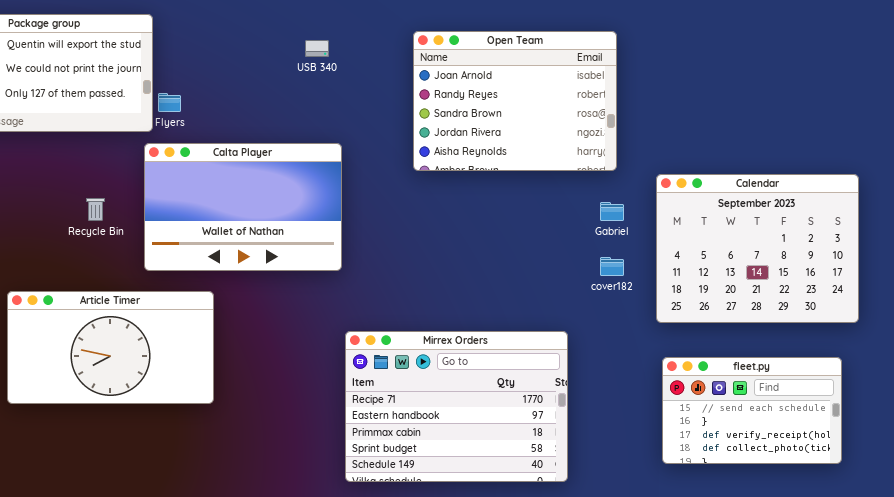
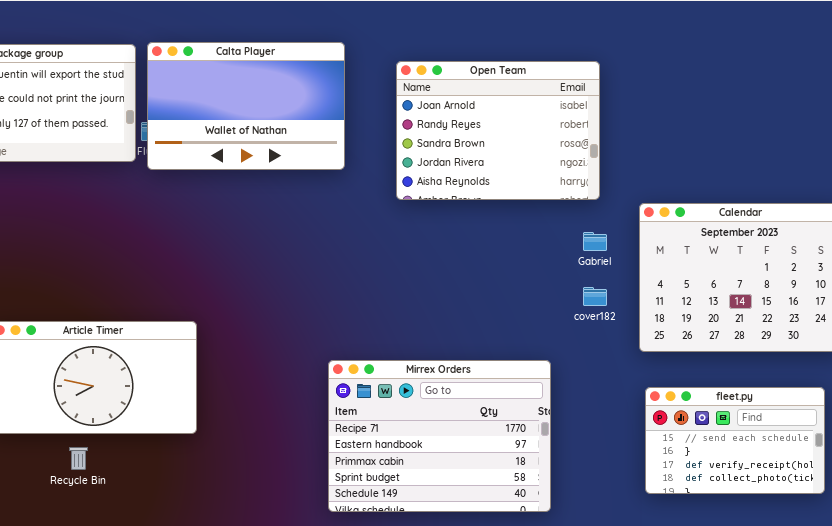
Calta Player: [144,143,342,271] -> [147,42,345,170], moved
Recycle Bin: [86,198,105,221] -> [69,447,88,470], moved

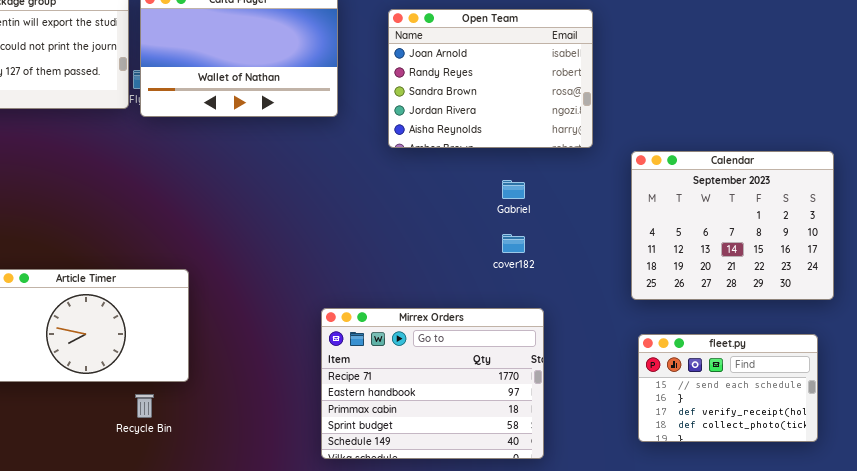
Gabriel: [583,232,607,251] -> [502,180,525,199], moved
cover182: [583,287,607,306] -> [502,234,525,253], moved
Recycle Bin: [69,447,88,470] -> [135,394,154,418], moved

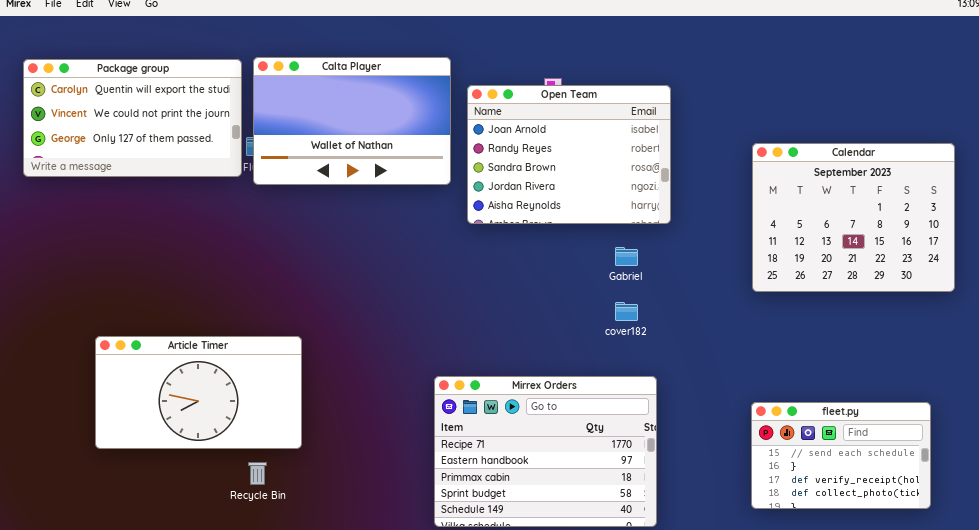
Open Team: [388,9,593,148] -> [467,85,671,224], moved
Calendar: [631,151,834,300] -> [752,143,955,292], moved

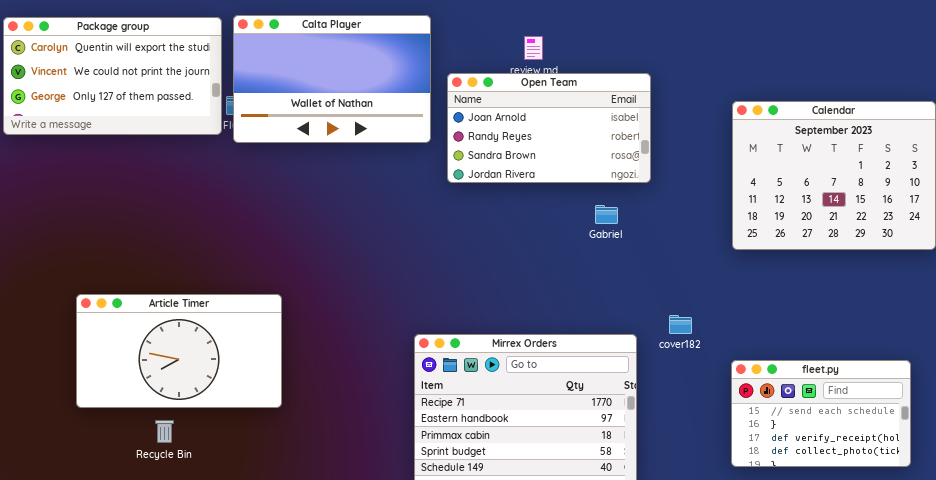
Open Team: [467,85,671,224] -> [447,73,651,183], resized
cover182: [615,302,638,321] -> [669,315,692,334], moved
Recycle Bin: [248,462,267,485] -> [155,420,174,443], moved

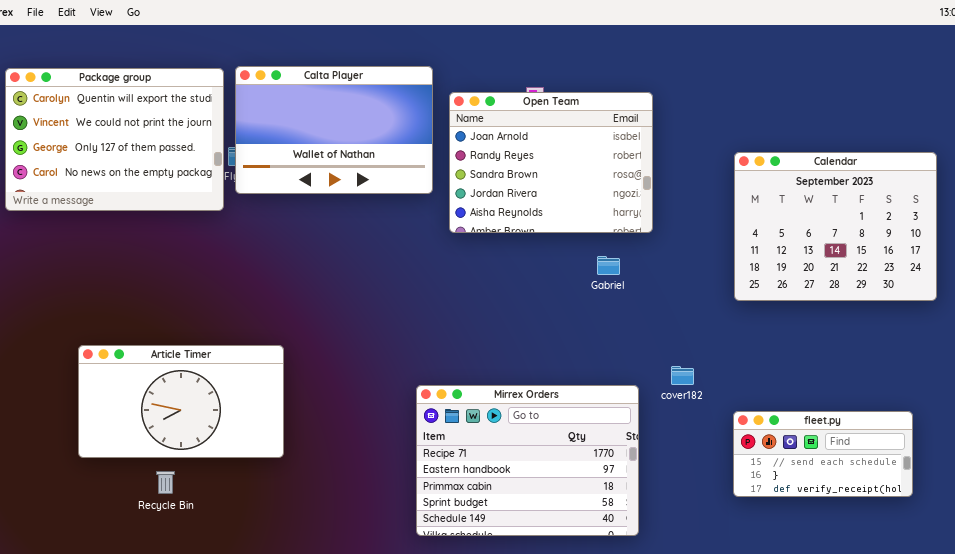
Package group: [3,17,222,135] -> [5,68,224,211], resized
Open Team: [447,73,651,183] -> [449,92,653,233], resized
fleet.py: [731,360,911,467] -> [733,411,913,497], resized

